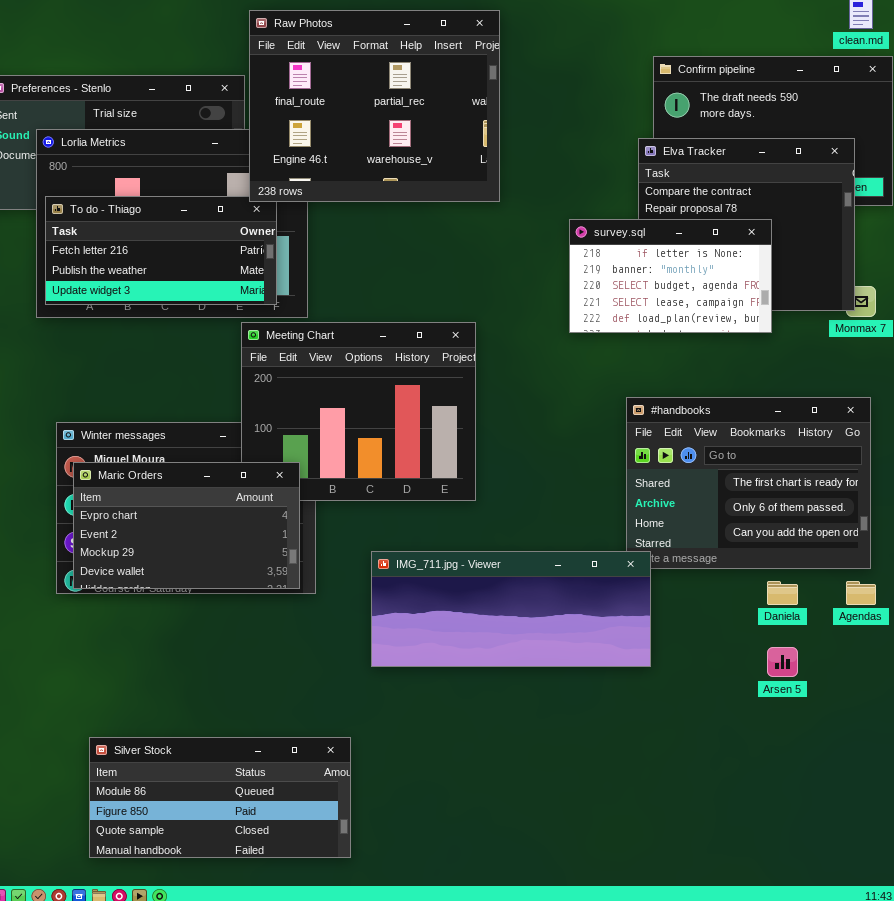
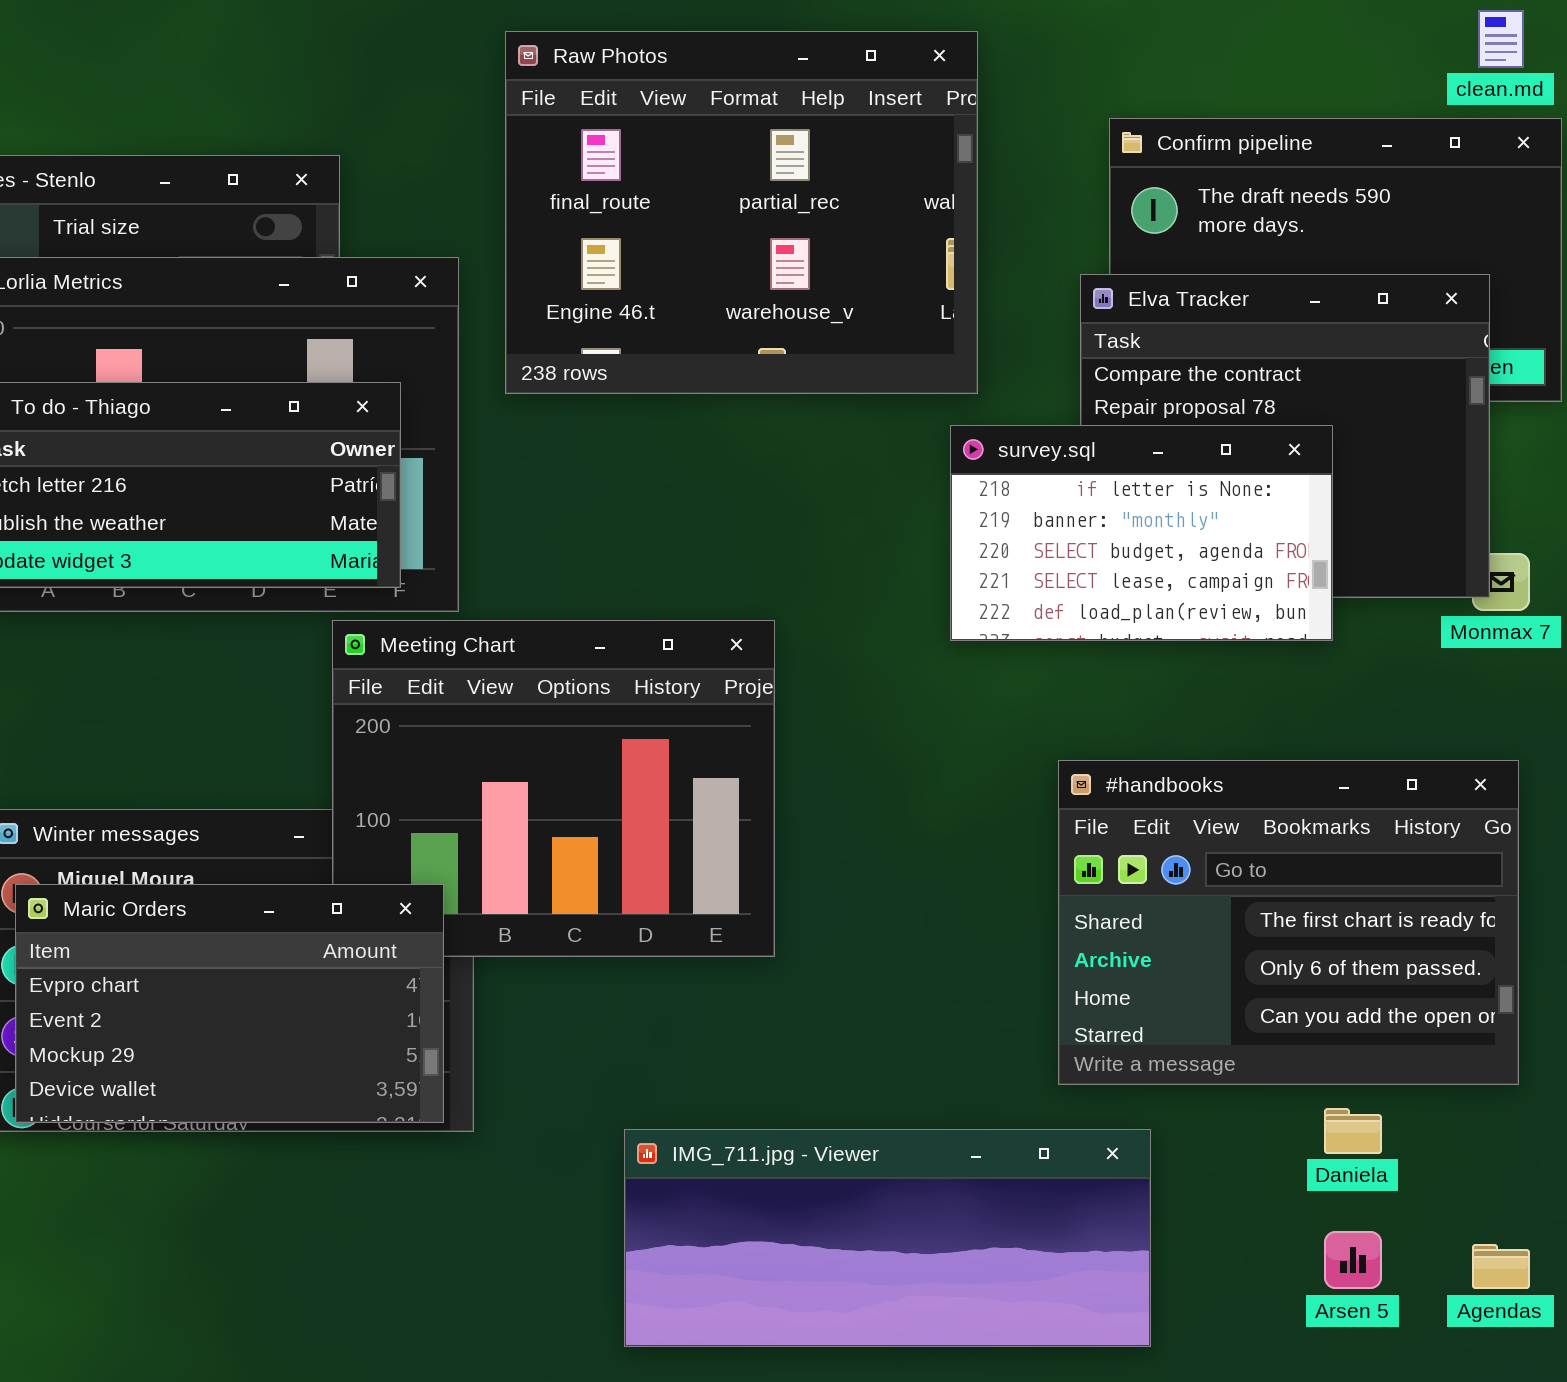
Raw Photos: [249,10,500,202] -> [505,31,978,394], moved
IMG_711.jpg - Viewer: [371,551,651,667] -> [624,1129,1151,1347], moved
Agendas: [846,581,876,605] -> [1472,1244,1530,1289], moved

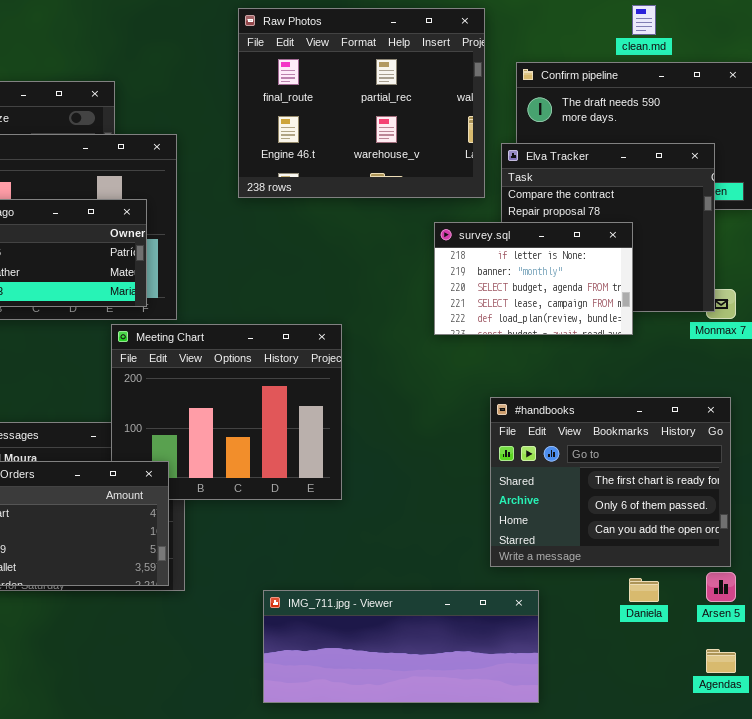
clean.md: [1478,10,1524,68] -> [632,5,656,35], moved
Raw Photos: [505,31,978,394] -> [238,8,485,198], moved
Arsen 5: [1324,1231,1382,1289] -> [706,572,736,602], moved

